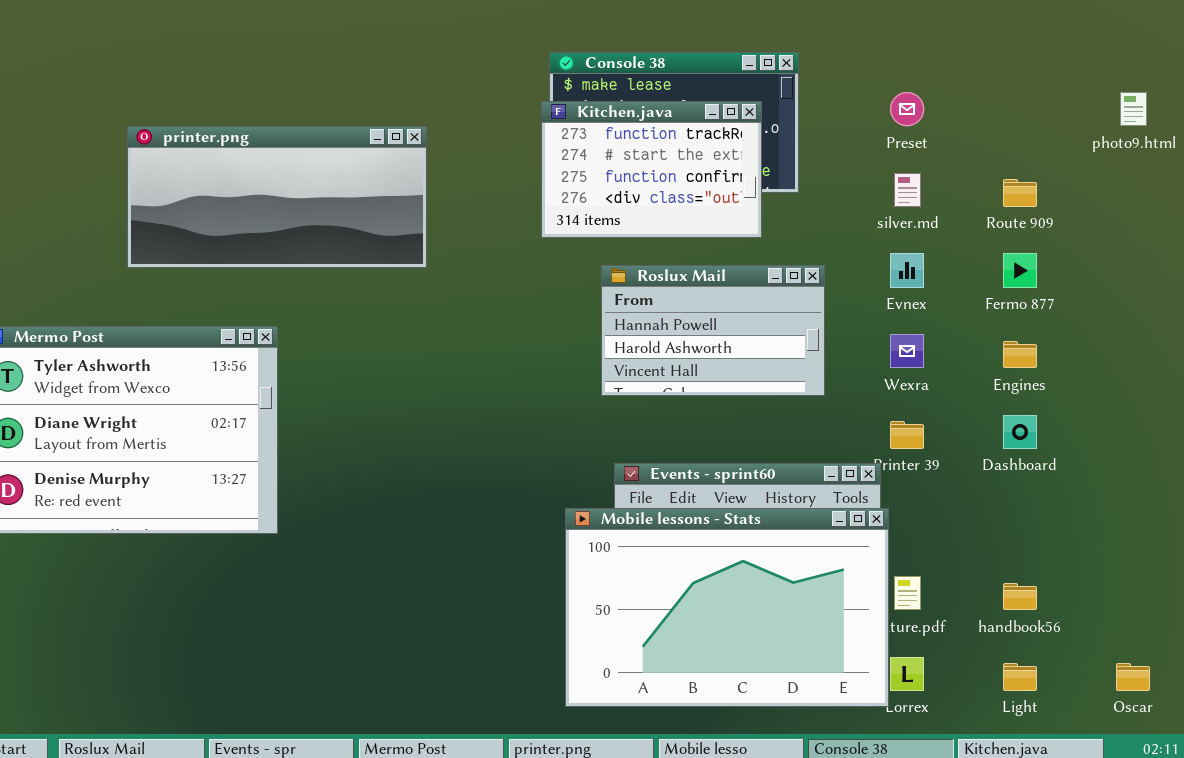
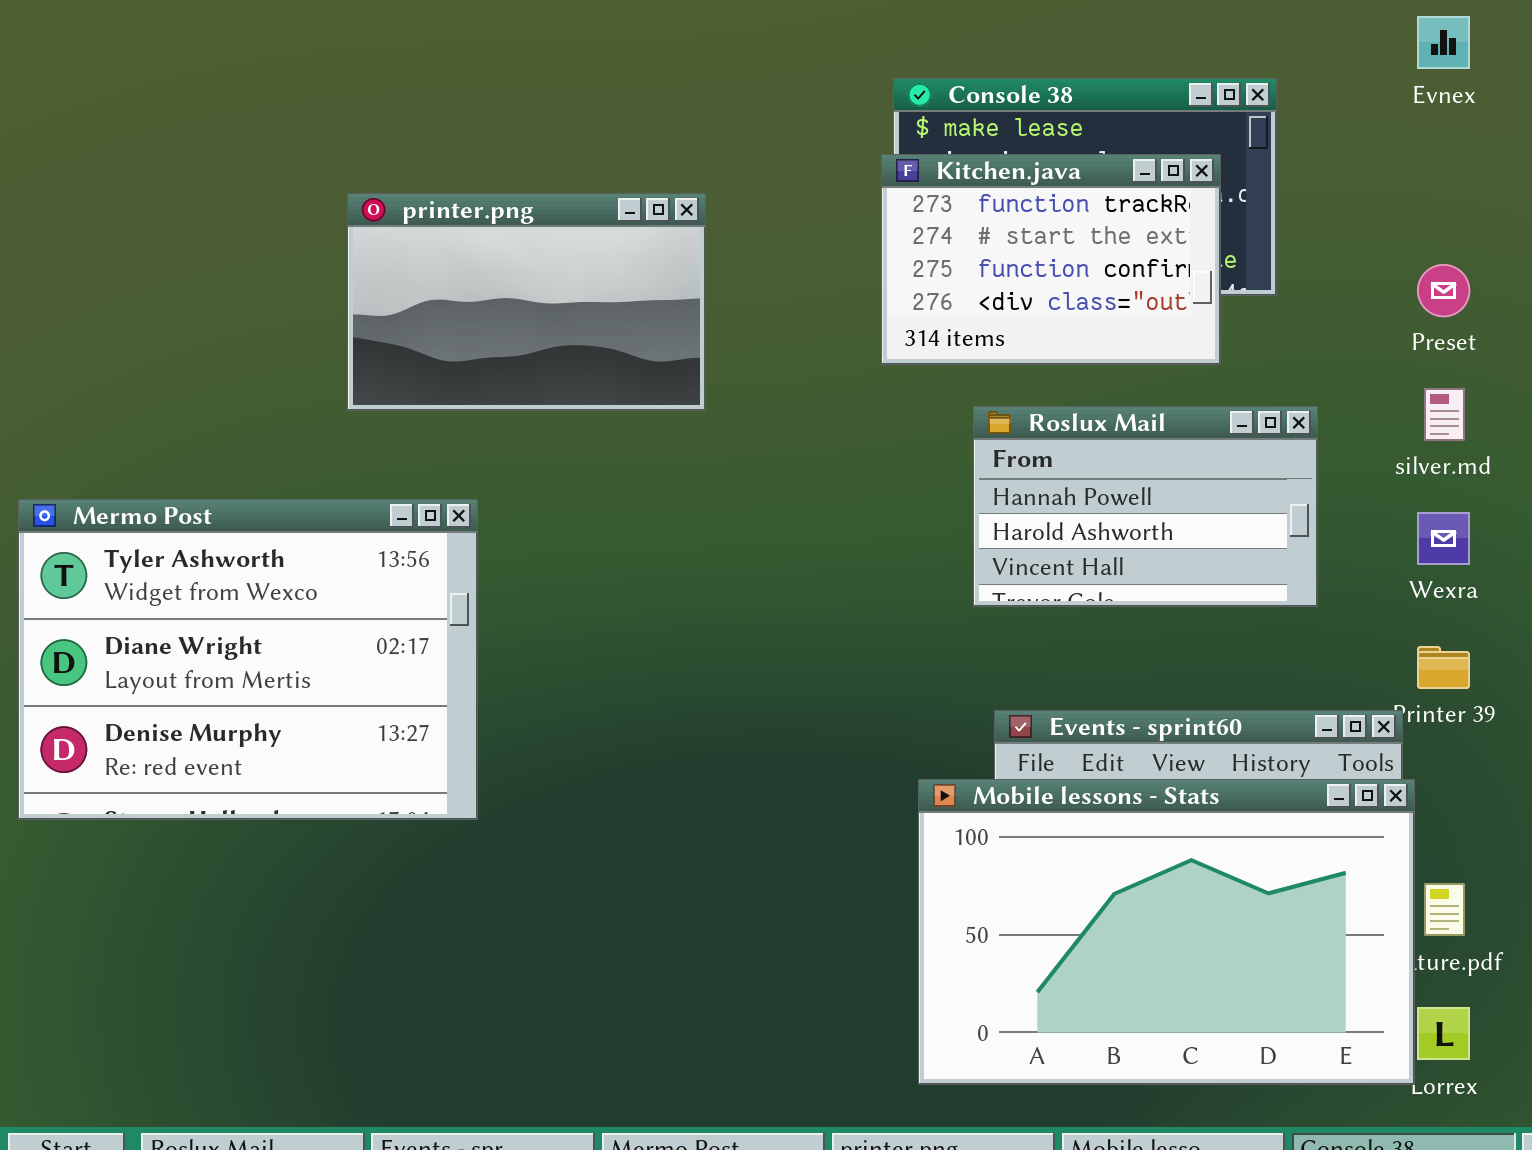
Preset: [890,92,924,126] -> [1417,264,1470,317], moved
printer.png: [127,126,427,268] -> [347,193,706,411], resized
silver.md: [894,173,921,207] -> [1424,388,1465,441], moved
Evnex: [890,253,924,288] -> [1417,16,1470,69], moved

